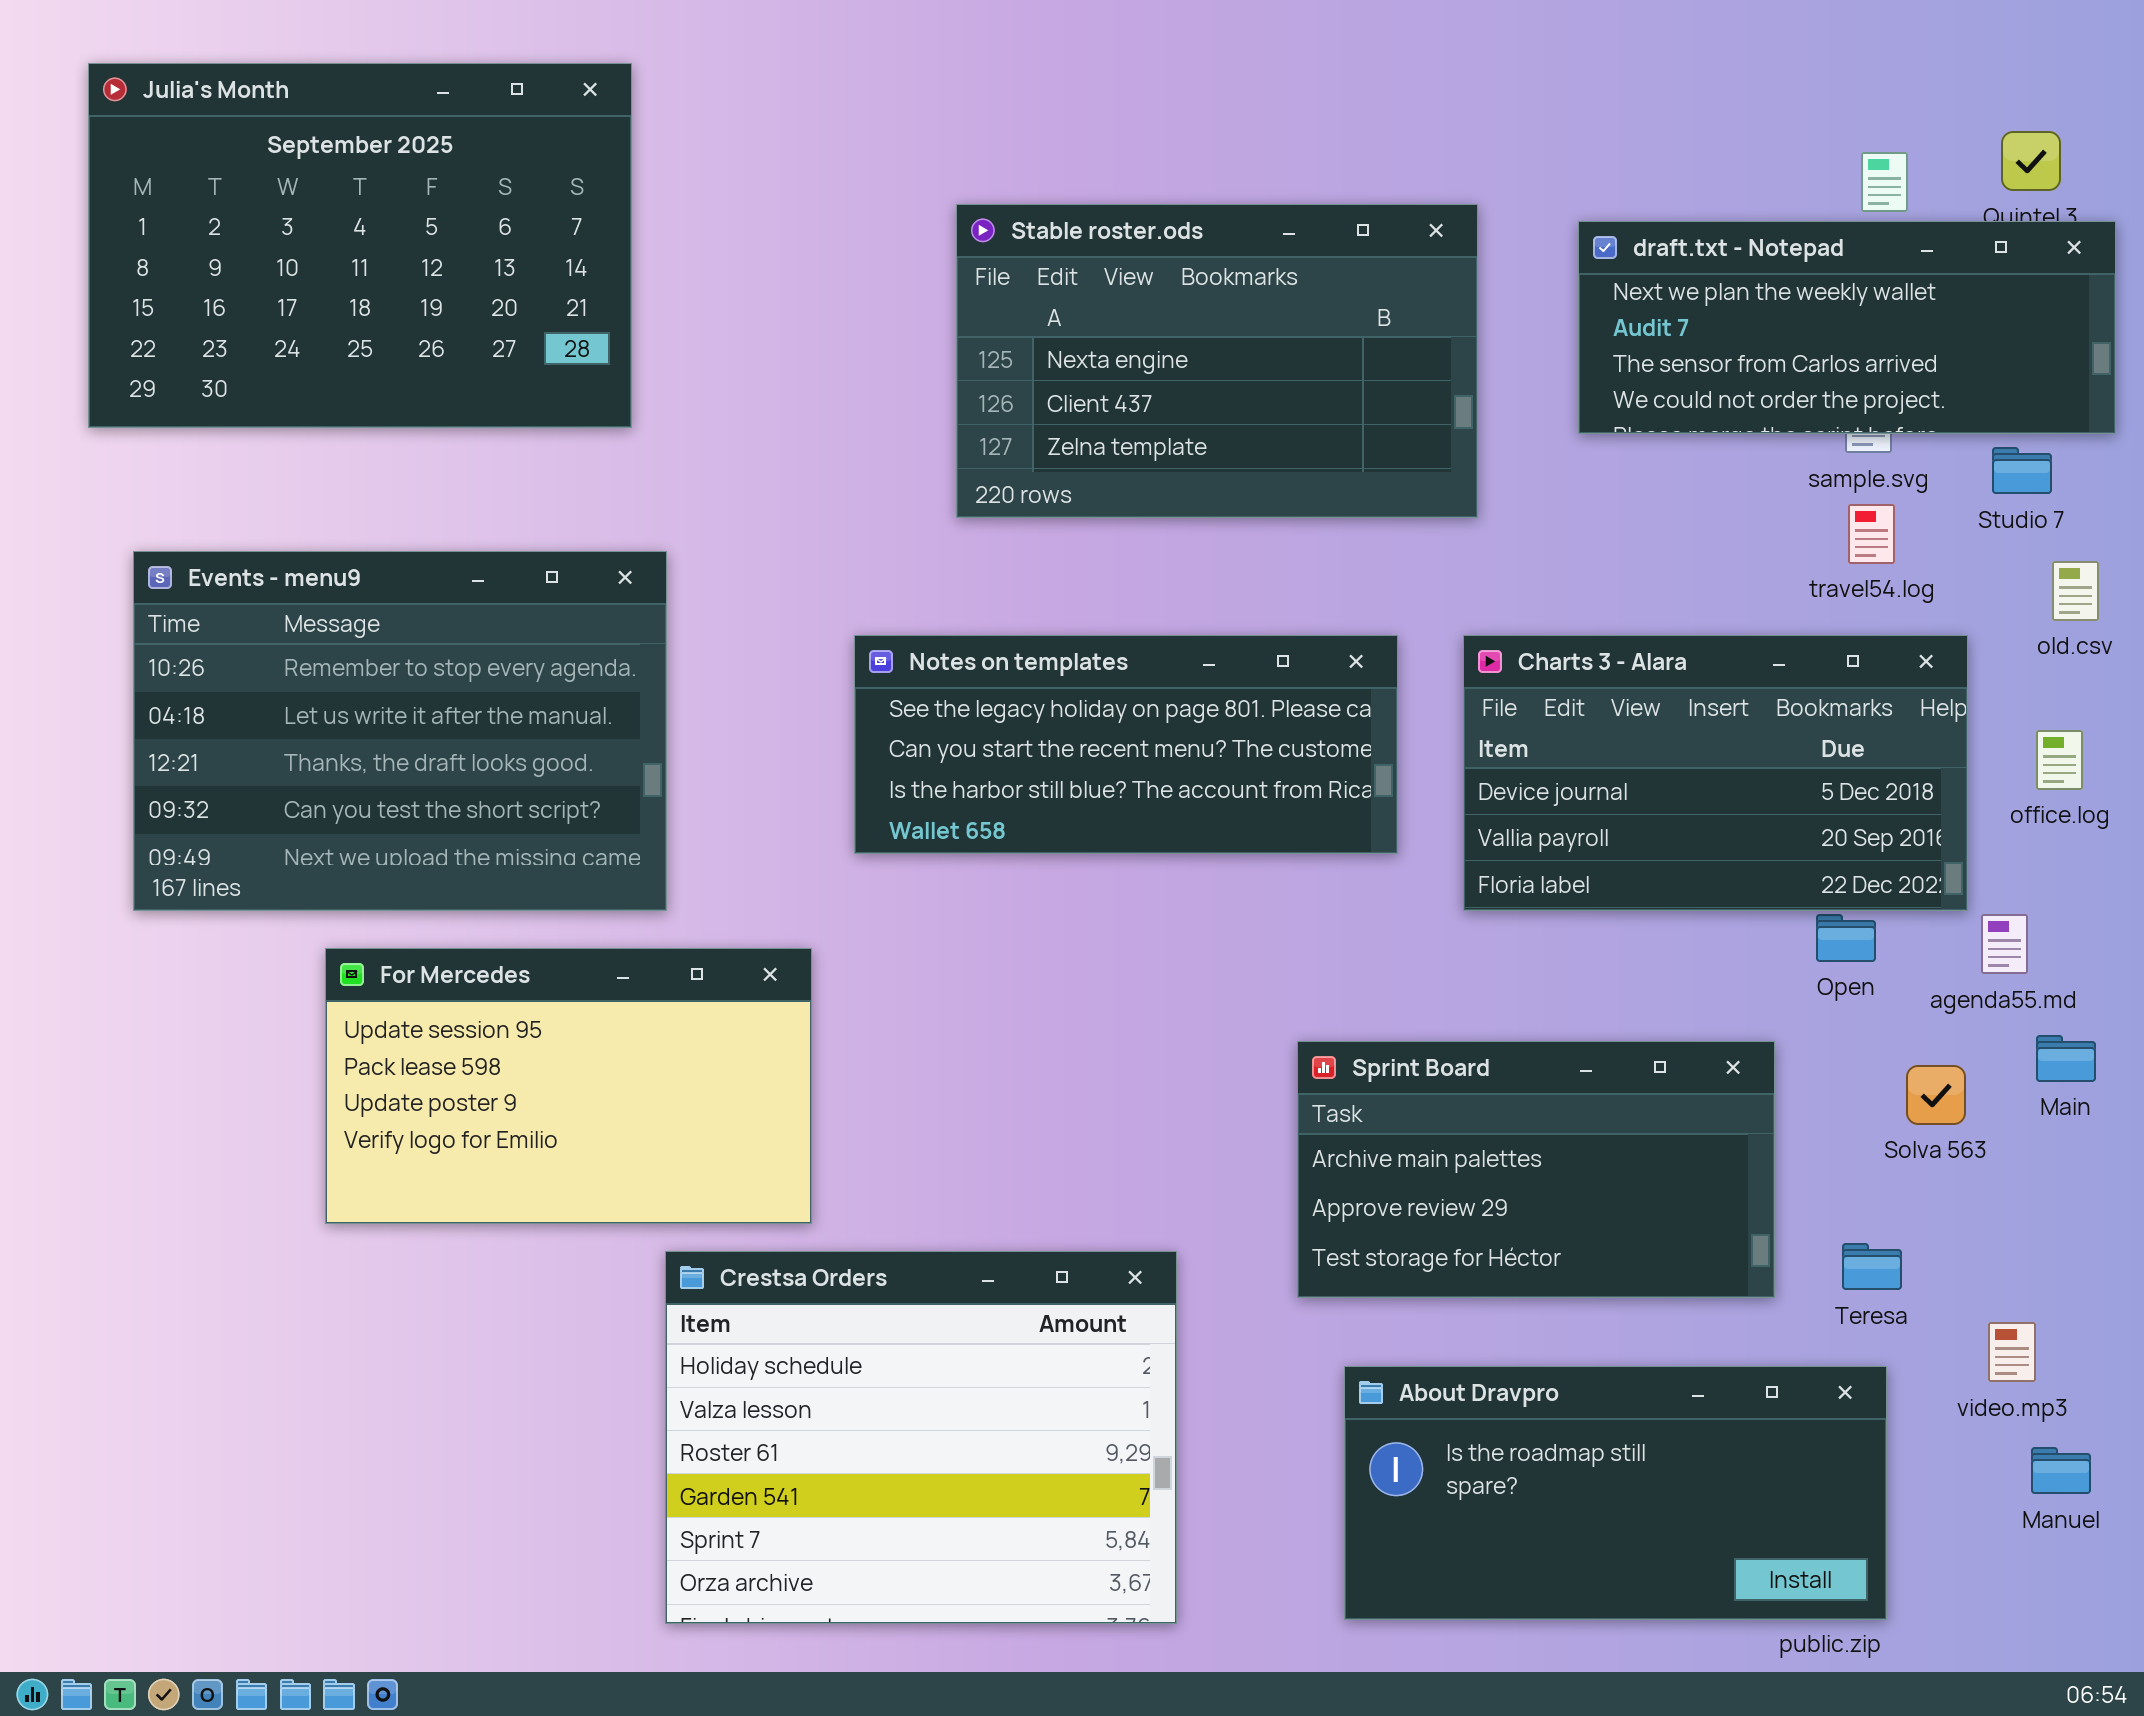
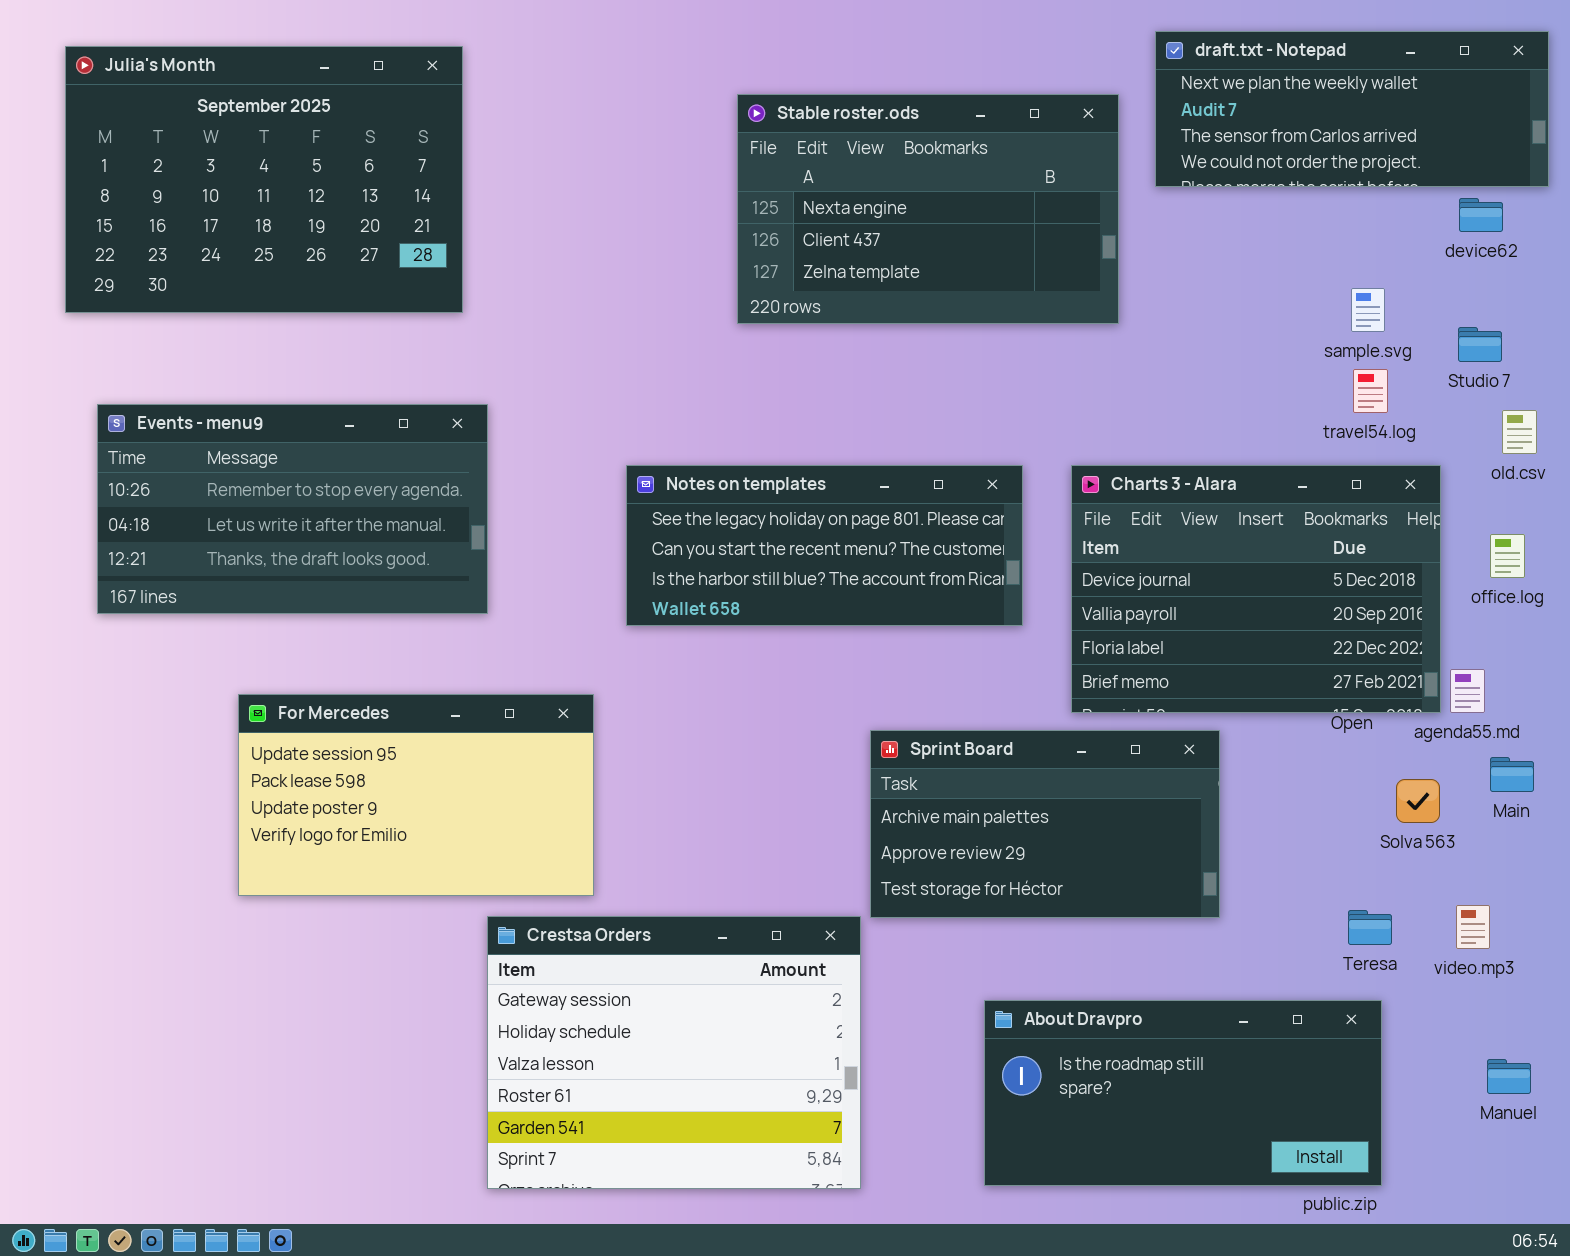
Stable roster.ods: [956,204,1478,518] -> [737,94,1119,324], moved
draft.txt - Notepad: [1578,221,2116,434] -> [1155,31,1549,187], moved
Events - menu9: [133,551,667,911] -> [97,404,488,614], resized
Charts 3 - Alara: [1463,635,1968,911] -> [1071,465,1441,713], resized
Sprint Board: [1297,1041,1775,1298] -> [870,730,1220,918], moved
Crestsa Orders: [665,1251,1177,1624] -> [487,916,861,1189], scrolled up 1 row
video.mp3: [1988,1322,2036,1382] -> [1456,905,1490,949], moved

